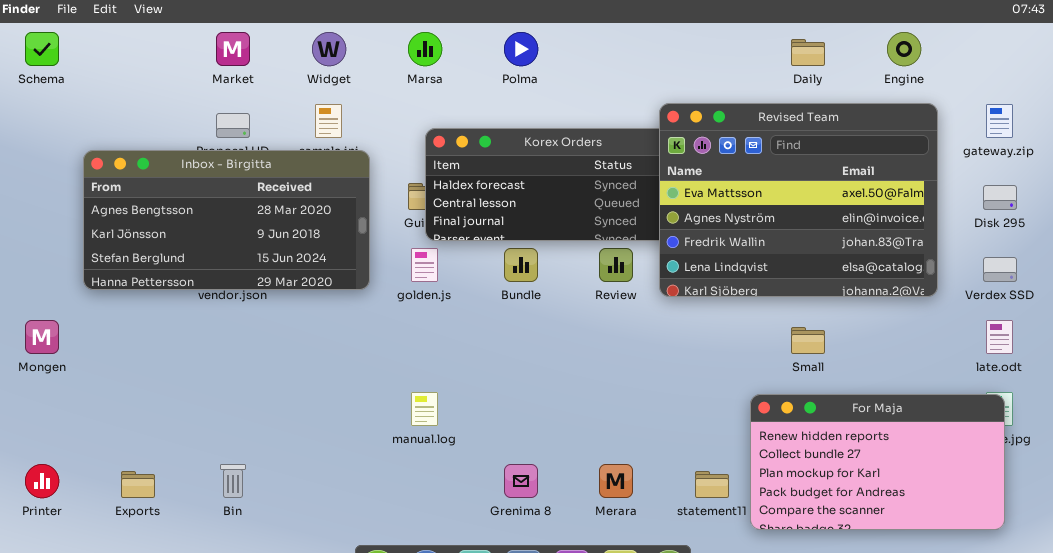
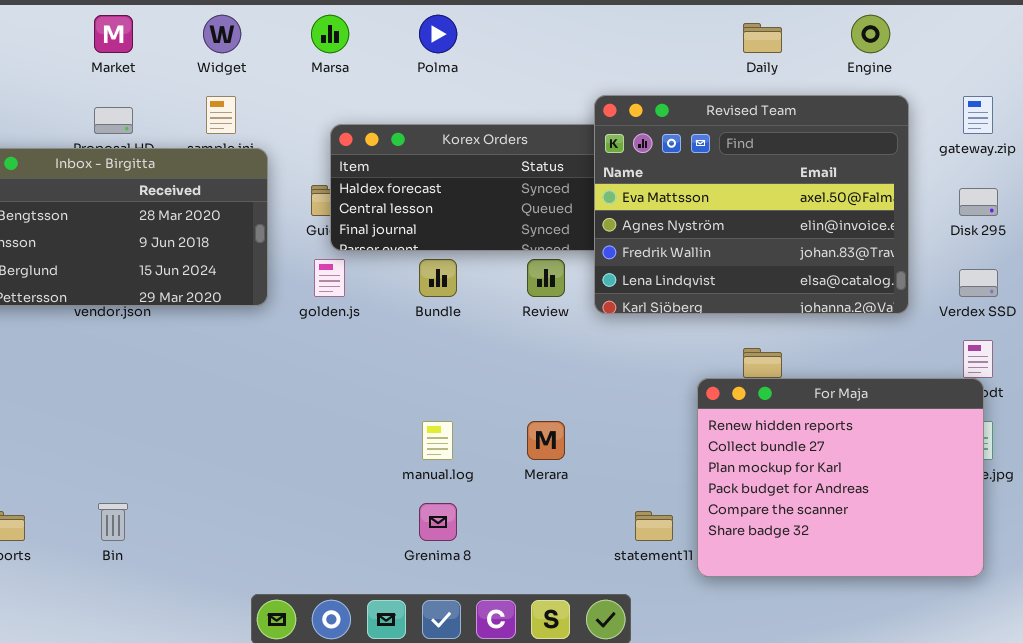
manual.log: [411,392,438,426] -> [422,421,453,460], moved
For Maja: [750,394,1005,530] -> [697,378,984,577], resized
Merara: [599,464,633,498] -> [527,421,565,460], moved

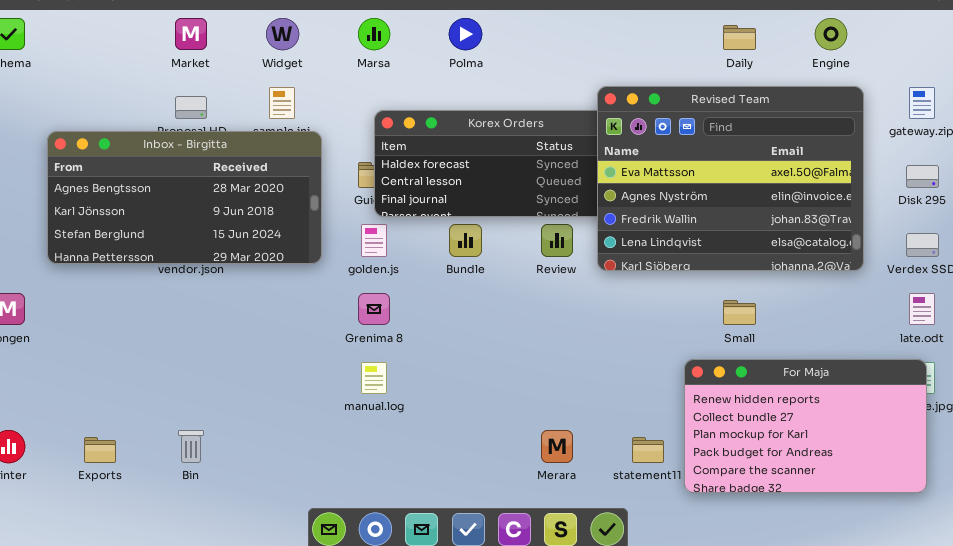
For Maja: [697,378,984,577] -> [684,359,927,493], resized
manual.log: [422,421,453,460] -> [361,362,387,394], moved
Merara: [527,421,565,460] -> [541,430,573,463], moved
Grenima 8: [419,503,457,541] -> [358,293,390,325], moved

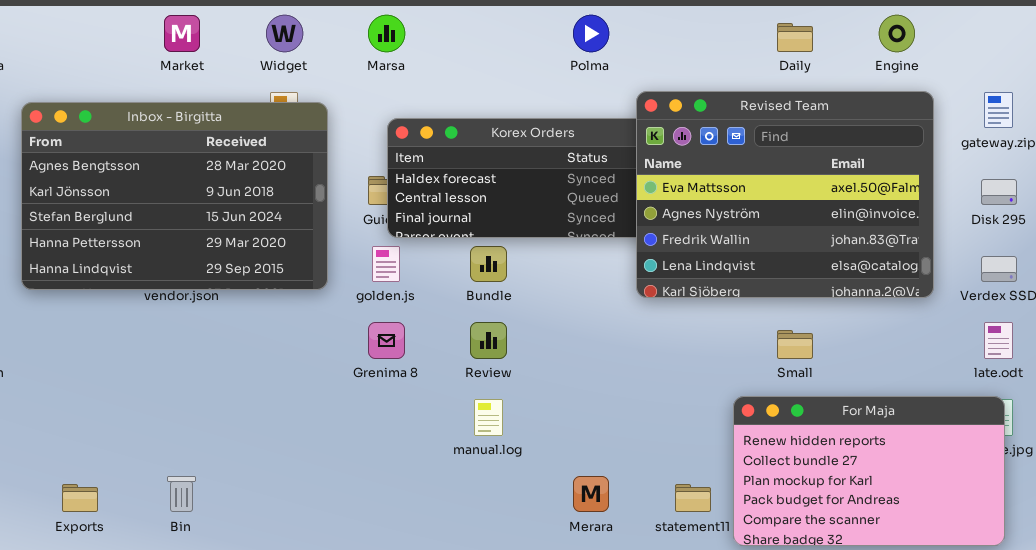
Polma: [449,18,482,50] -> [573,15,609,52], moved
Inbox - Birgitta: [47,131,322,264] -> [21,102,328,290], resized
Review: [541,224,573,257] -> [470,322,507,359], moved
manual.log: [361,362,387,394] -> [474,399,503,436], moved

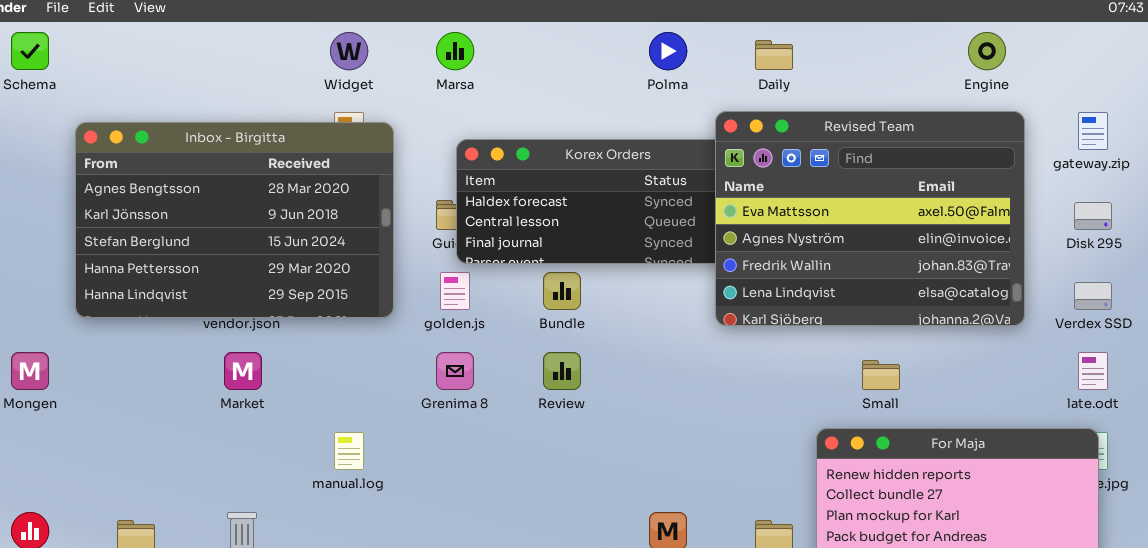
Market: [164,15,200,52] -> [224,352,262,390], moved
Daily: [777,23,813,52] -> [755,40,793,70], moved
manual.log: [474,399,503,436] -> [334,432,364,470], moved

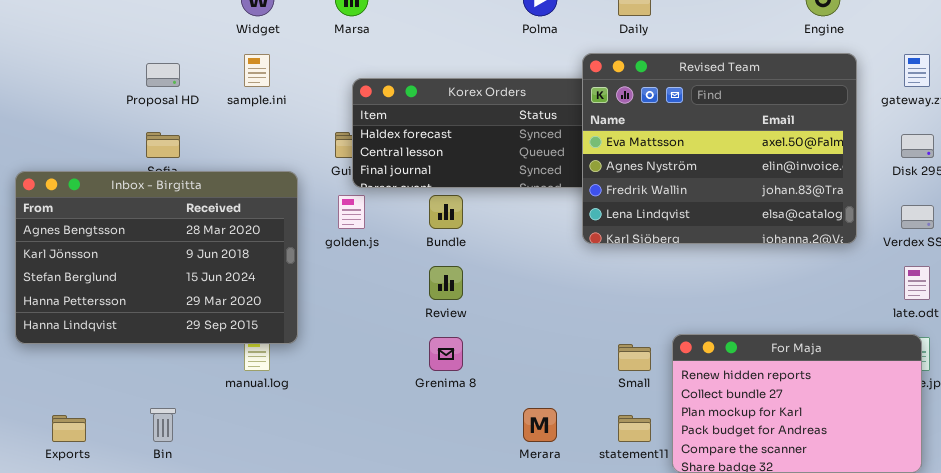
Inbox - Birgitta: [75,122,394,318] -> [15,171,298,344], moved
Grenima 8: [436,352,474,390] -> [429,337,463,371], moved
Small: [862,360,900,390] -> [618,344,651,371], moved

